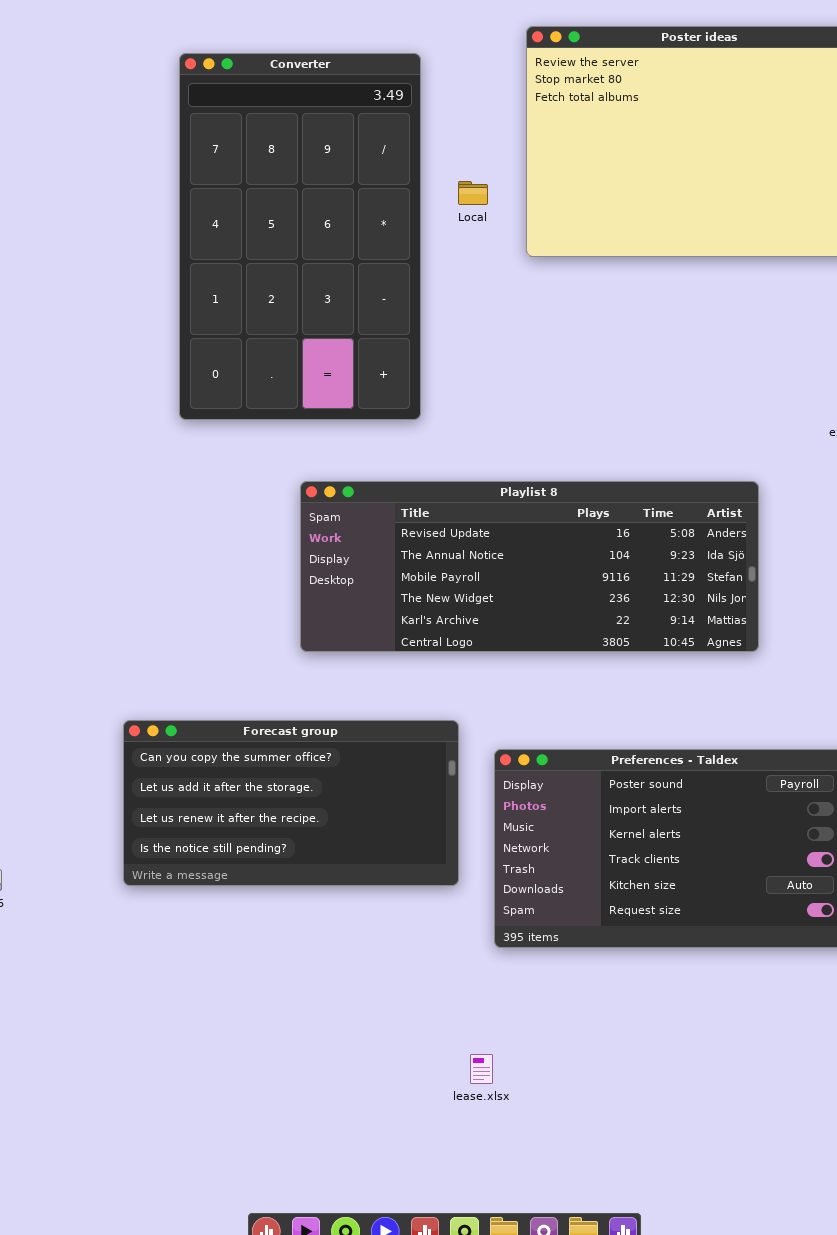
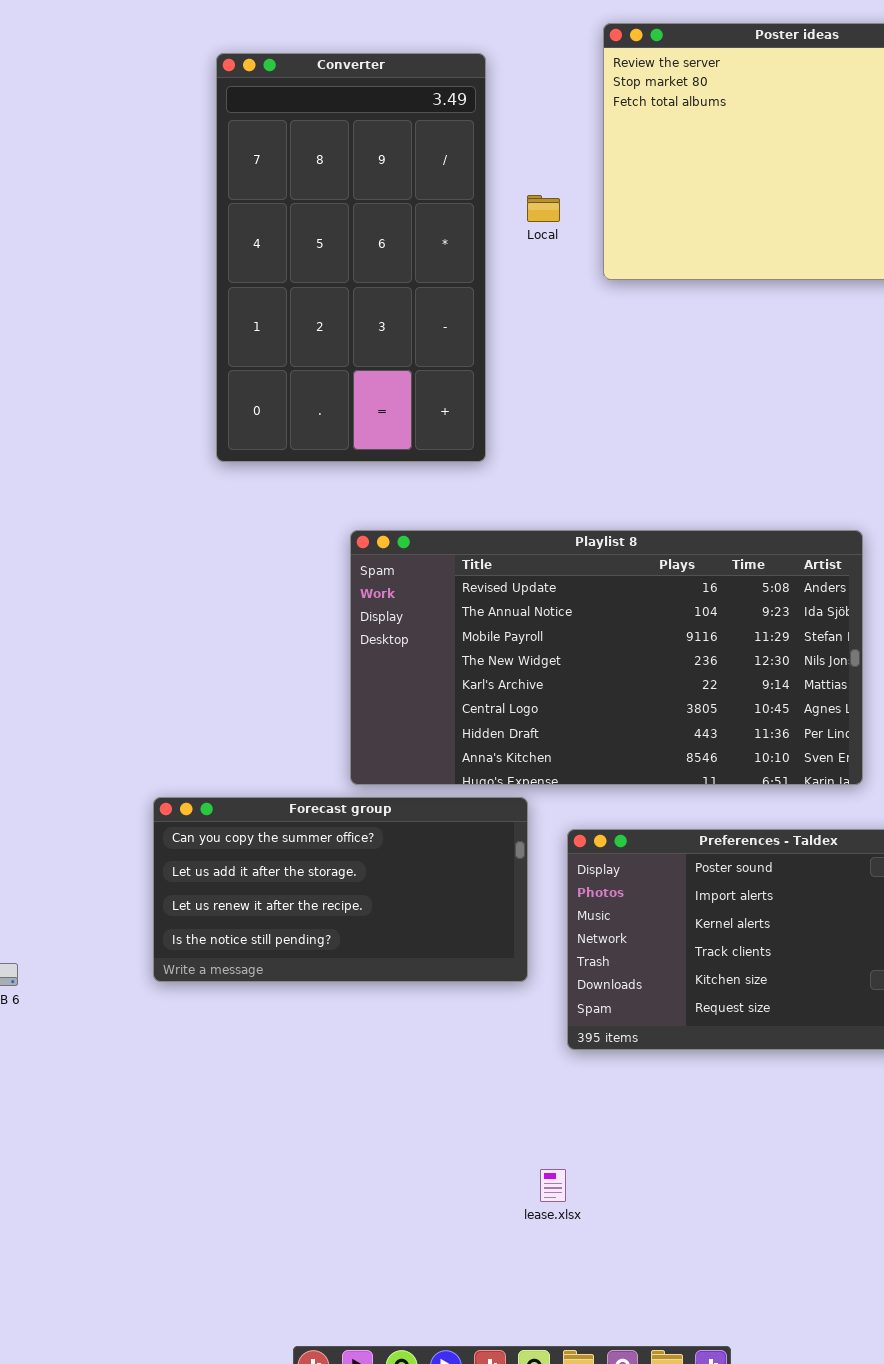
Playlist 8: [300,481,759,652] -> [350,530,863,785], resized

